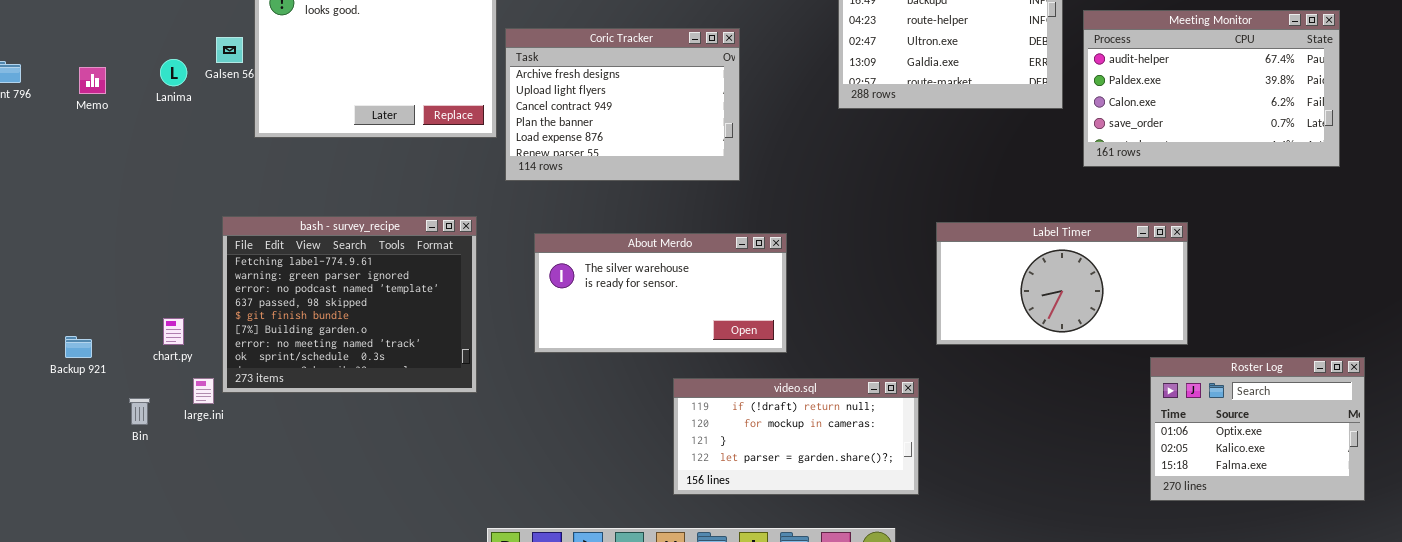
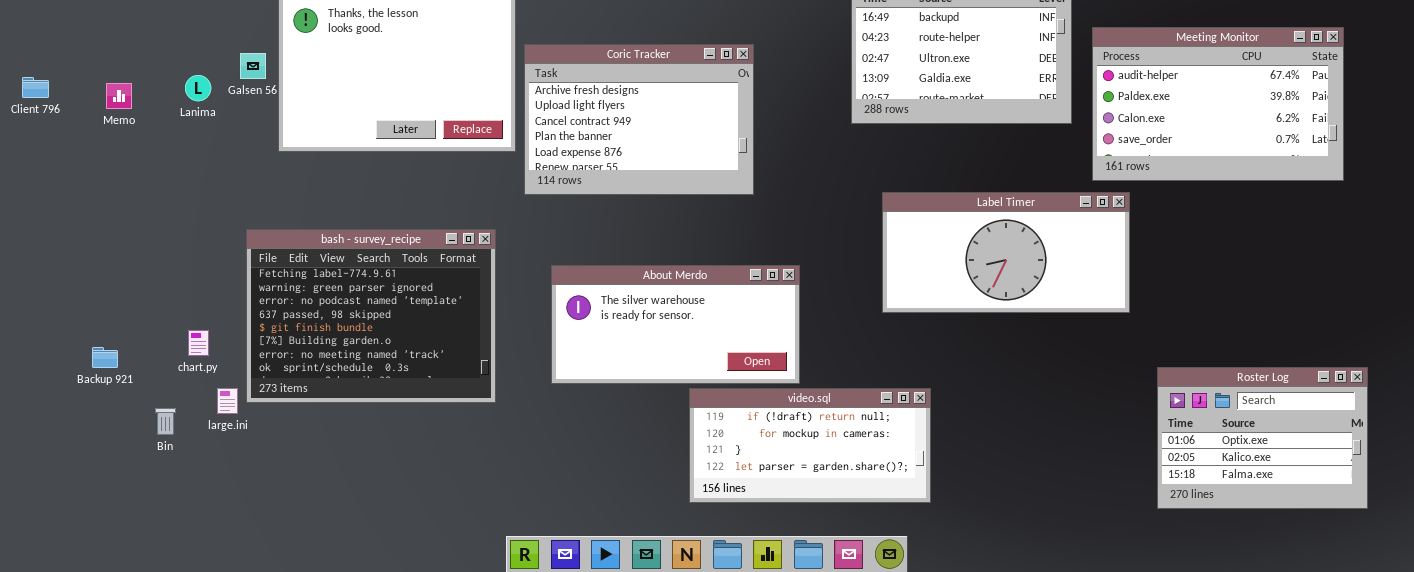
Label Timer: [936,222,1188,345] -> [882,192,1130,313], moved
About Merdo: [534,233,787,353] -> [551,265,800,384], moved

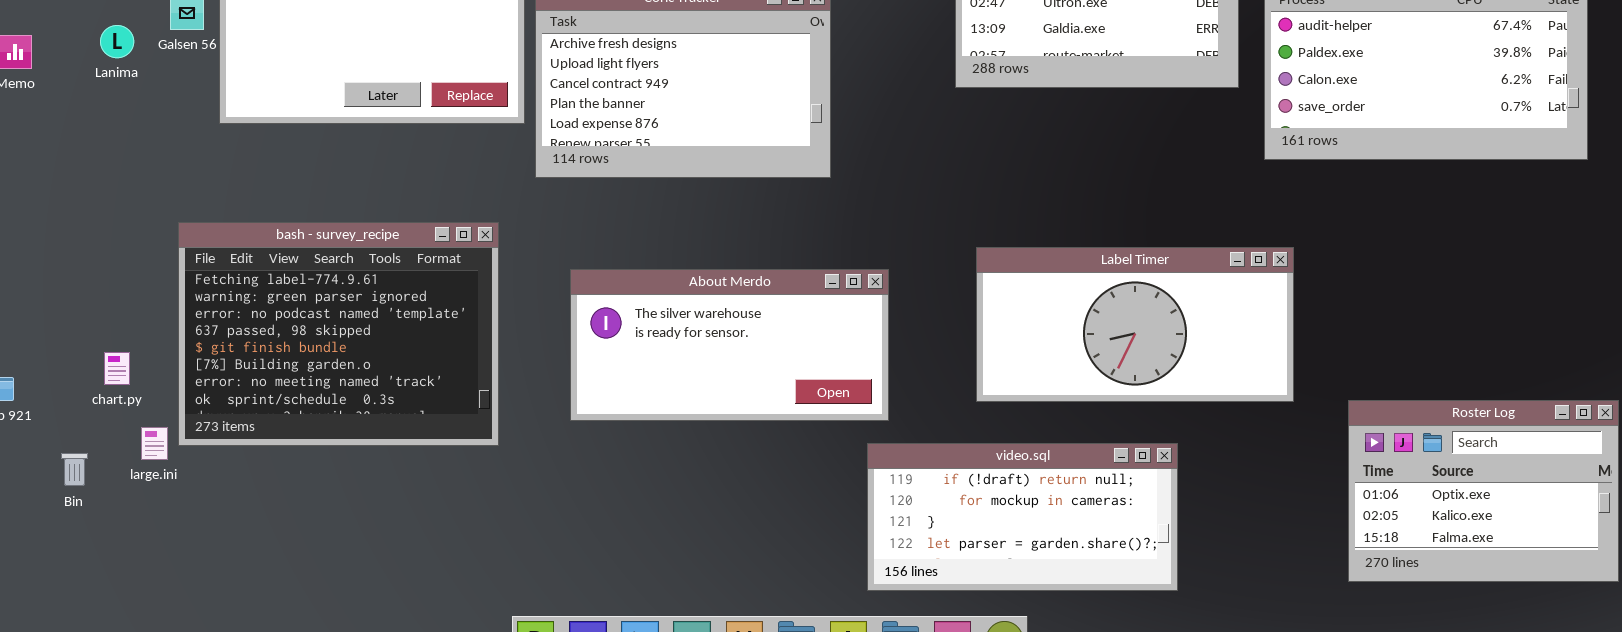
Label Timer: [882,192,1130,313] -> [976,247,1294,402], moved
video.sql: [689,388,931,503] -> [867,443,1178,591], moved

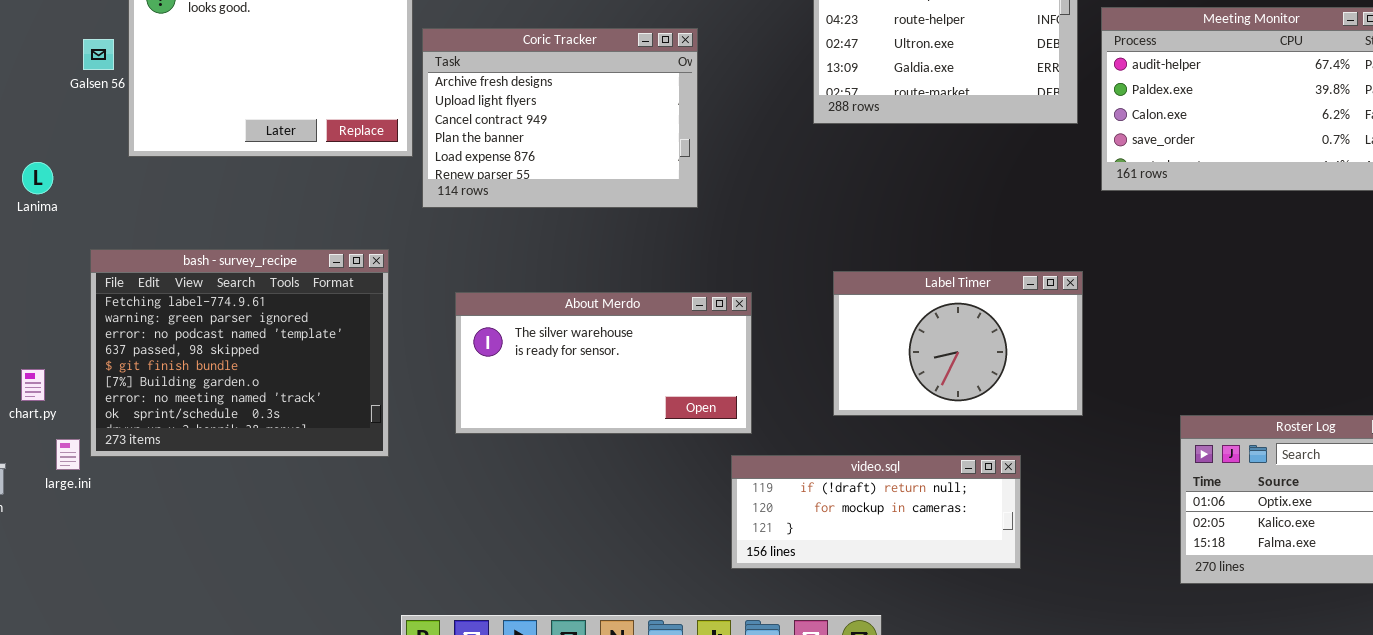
Lanima: [100,25,134,58] -> [22,162,53,194], moved
Label Timer: [976,247,1294,402] -> [833,271,1083,416], resized
video.sql: [867,443,1178,591] -> [731,455,1021,569], resized

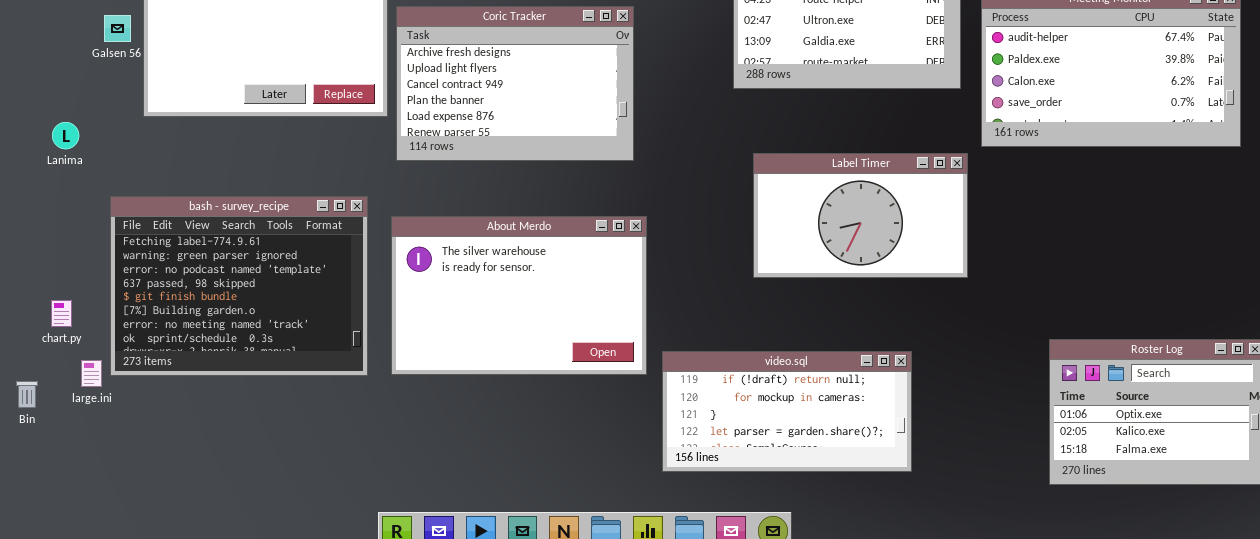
Label Timer: [833,271,1083,416] -> [753,153,968,278], moved
About Merdo: [455,292,752,434] -> [391,216,647,375], moved, resized
video.sql: [731,455,1021,569] -> [662,351,912,472], resized

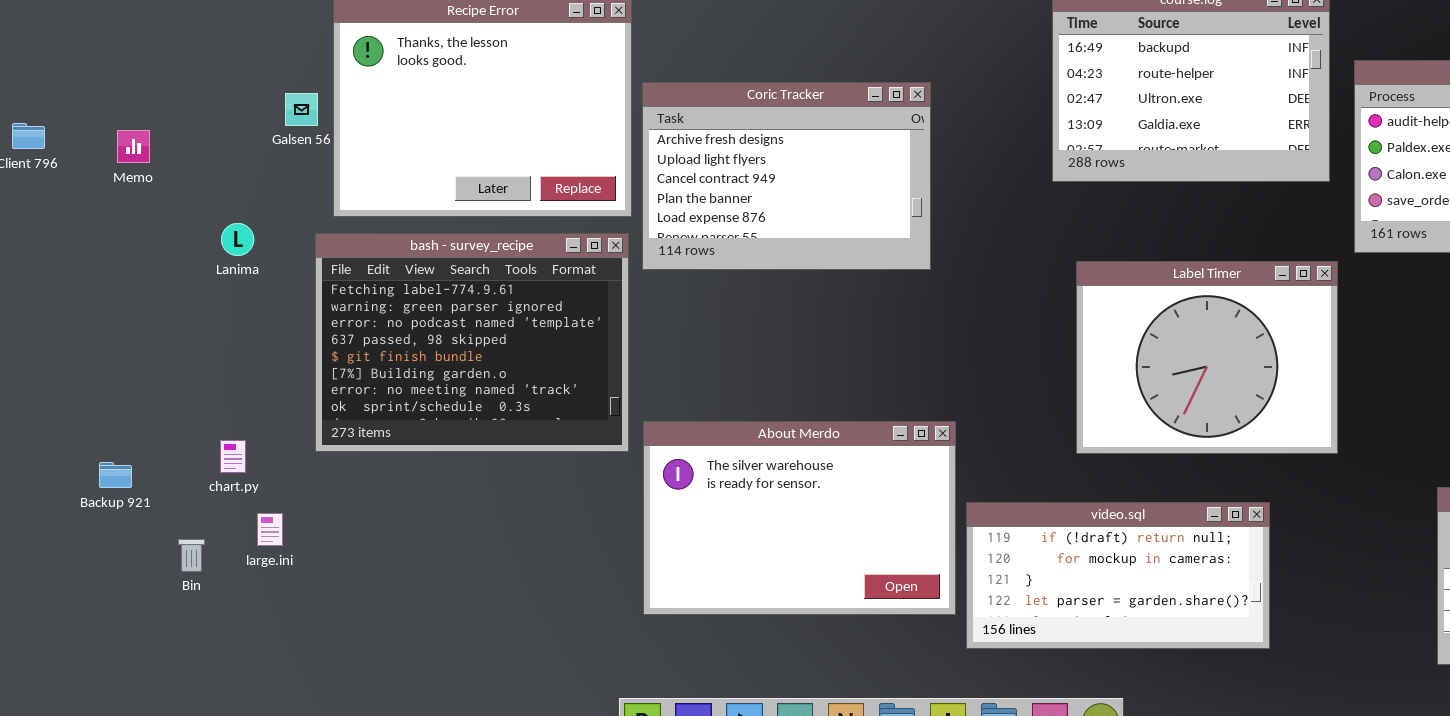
Label Timer: [753,153,968,278] -> [1076,261,1338,454], resized
bash - survey_recipe: [110,196,368,376] -> [315,233,629,452], moved
About Merdo: [391,216,647,375] -> [643,421,956,615], moved

